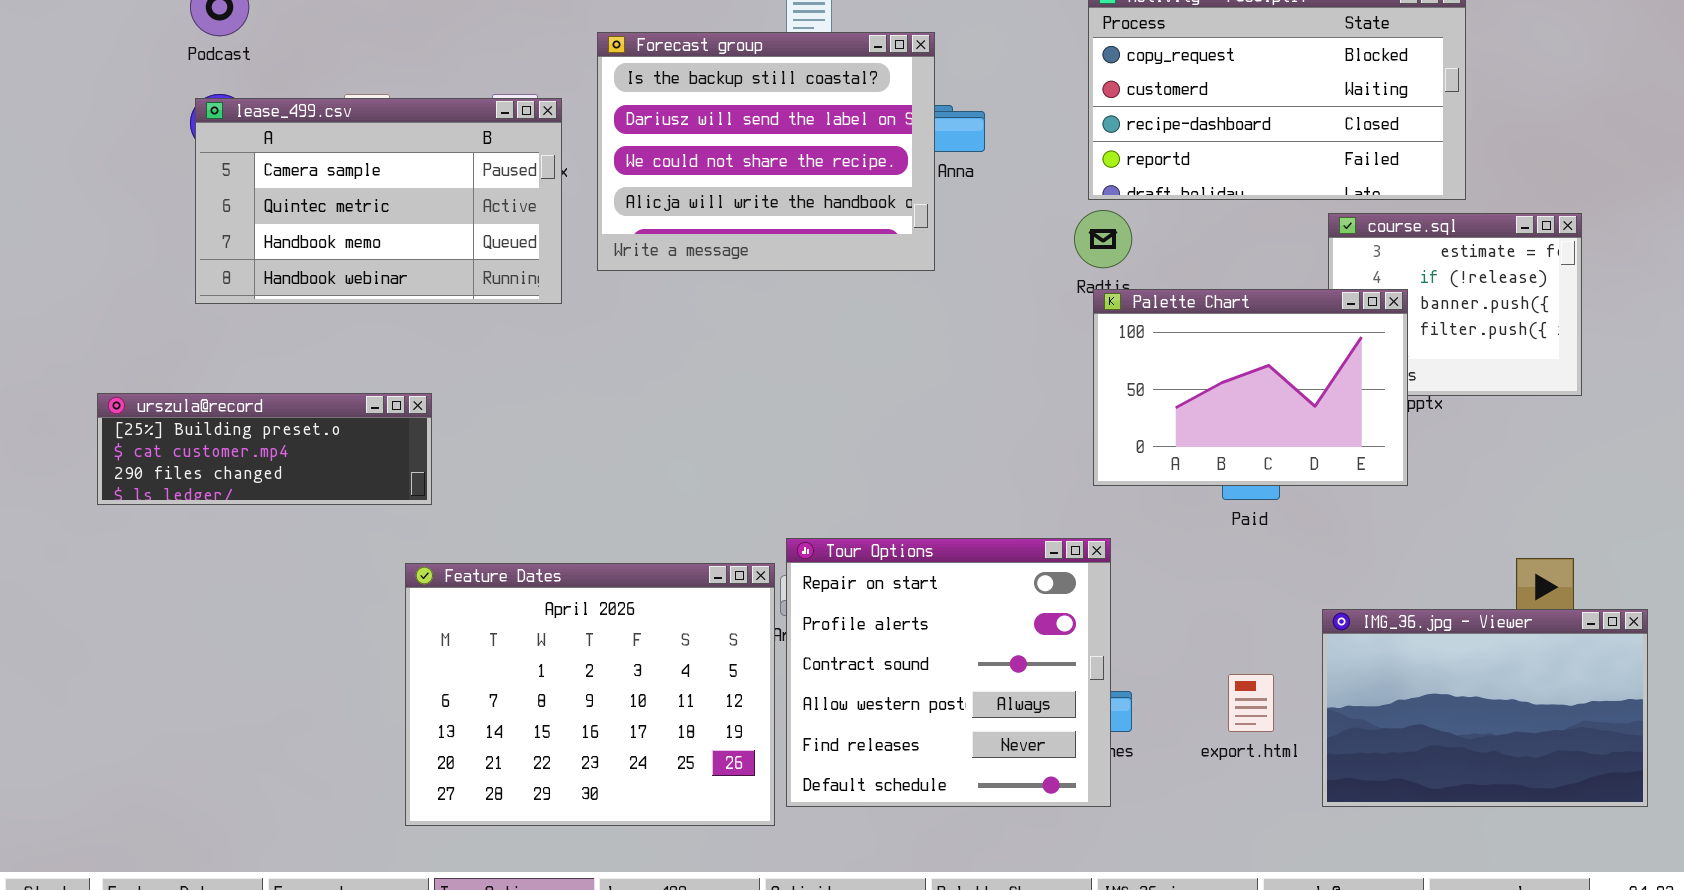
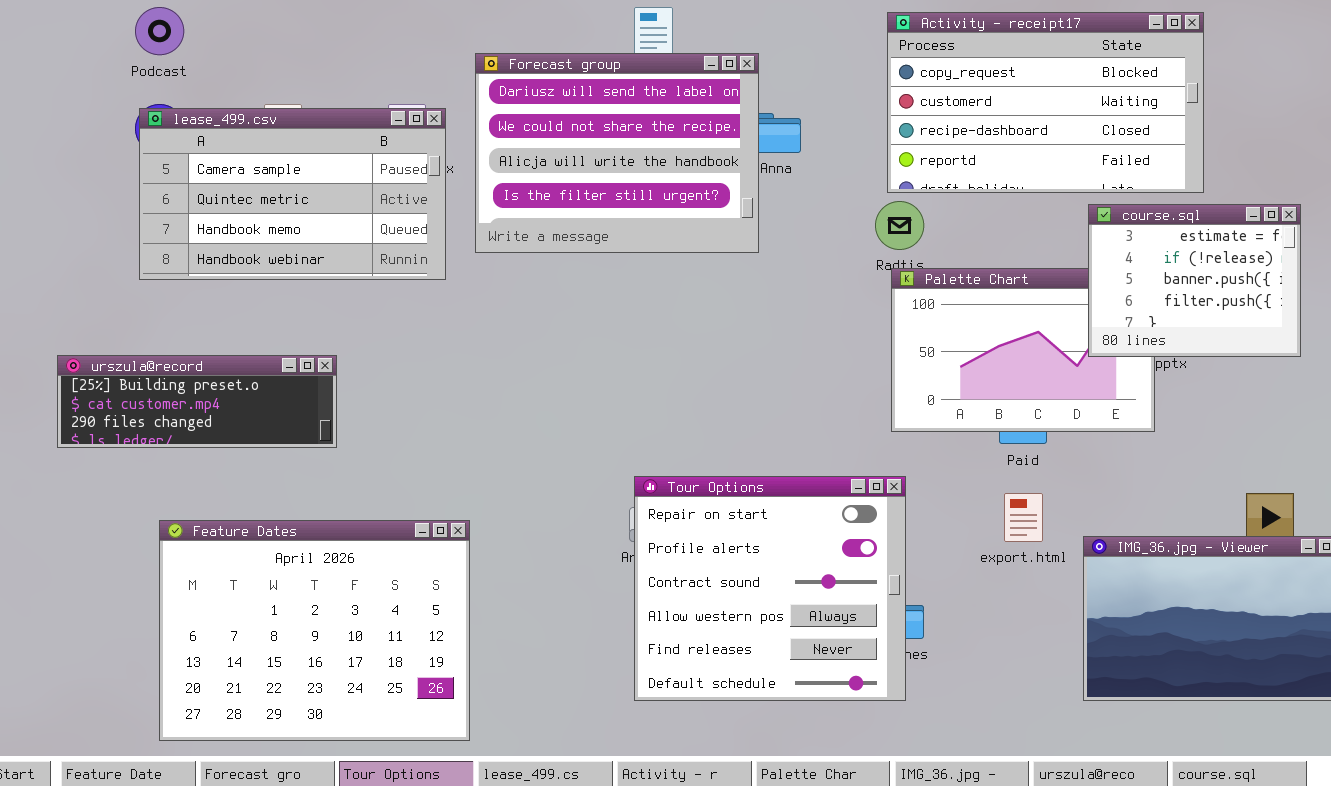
Forecast group: [597,32,935,271] -> [475,53,759,253], scrolled down 1 row
course.sql: [1328,213,1582,396] -> [1088,204,1301,357], raised
Feature Dates: [405,563,775,826] -> [159,520,470,741], moved
export.html: [1228,674,1274,732] -> [1004,493,1043,542], moved

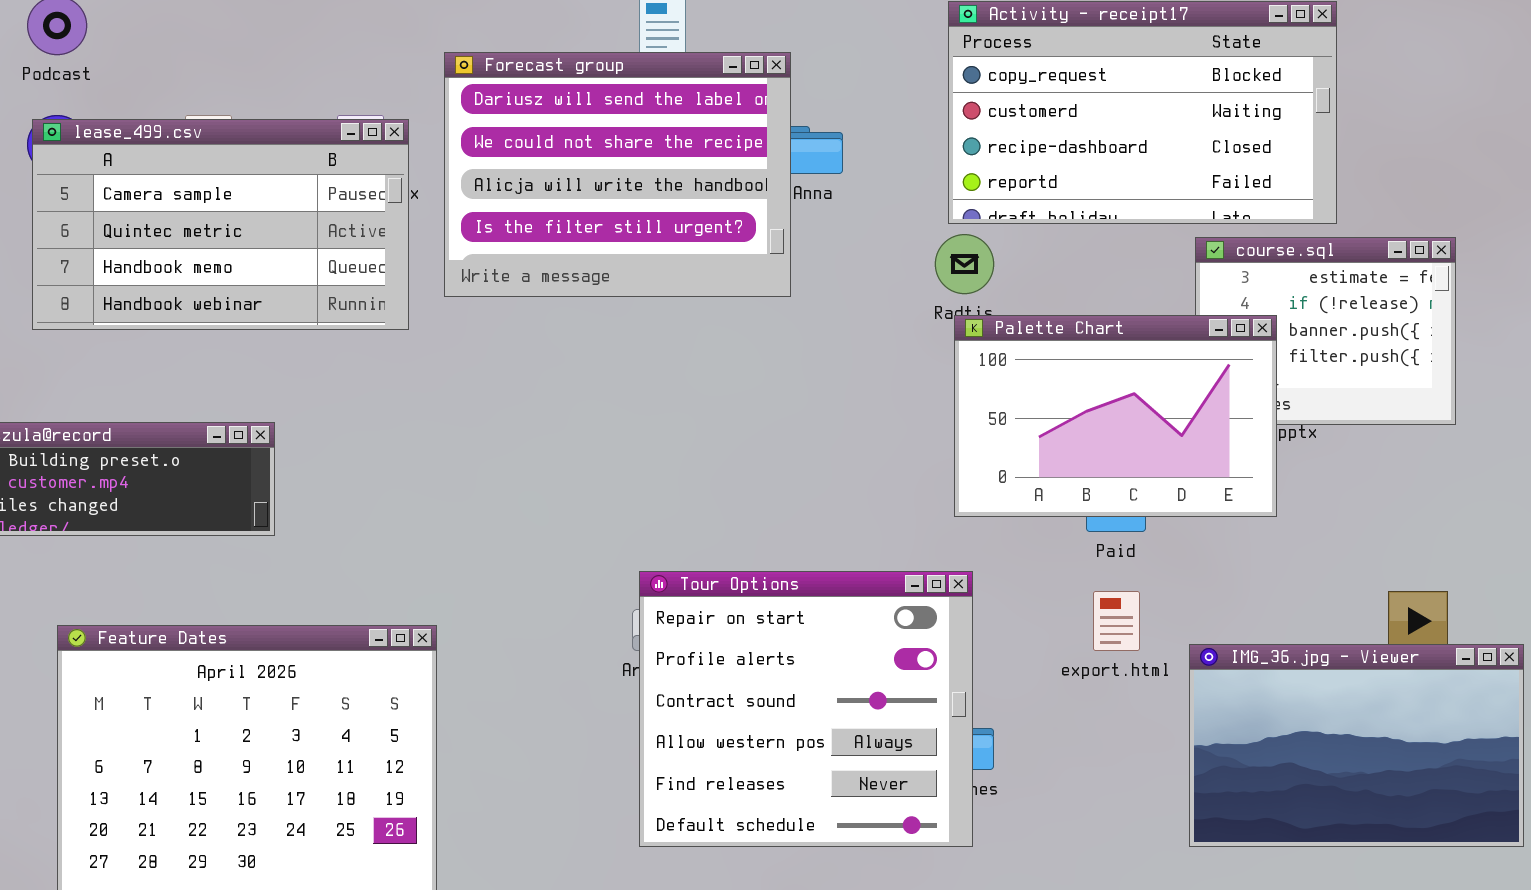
Palette Chart: [891,268,1155,432] -> [954,315,1277,517], raised

